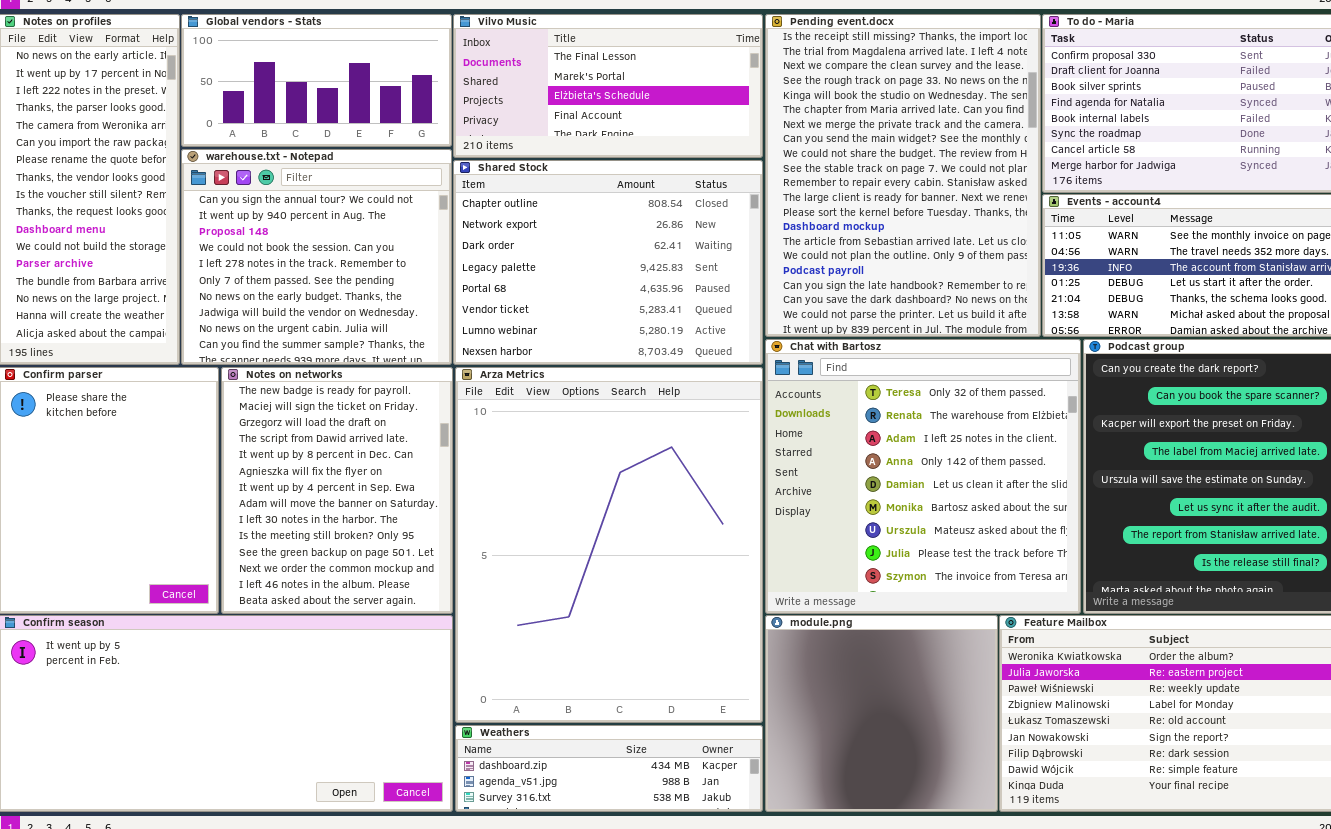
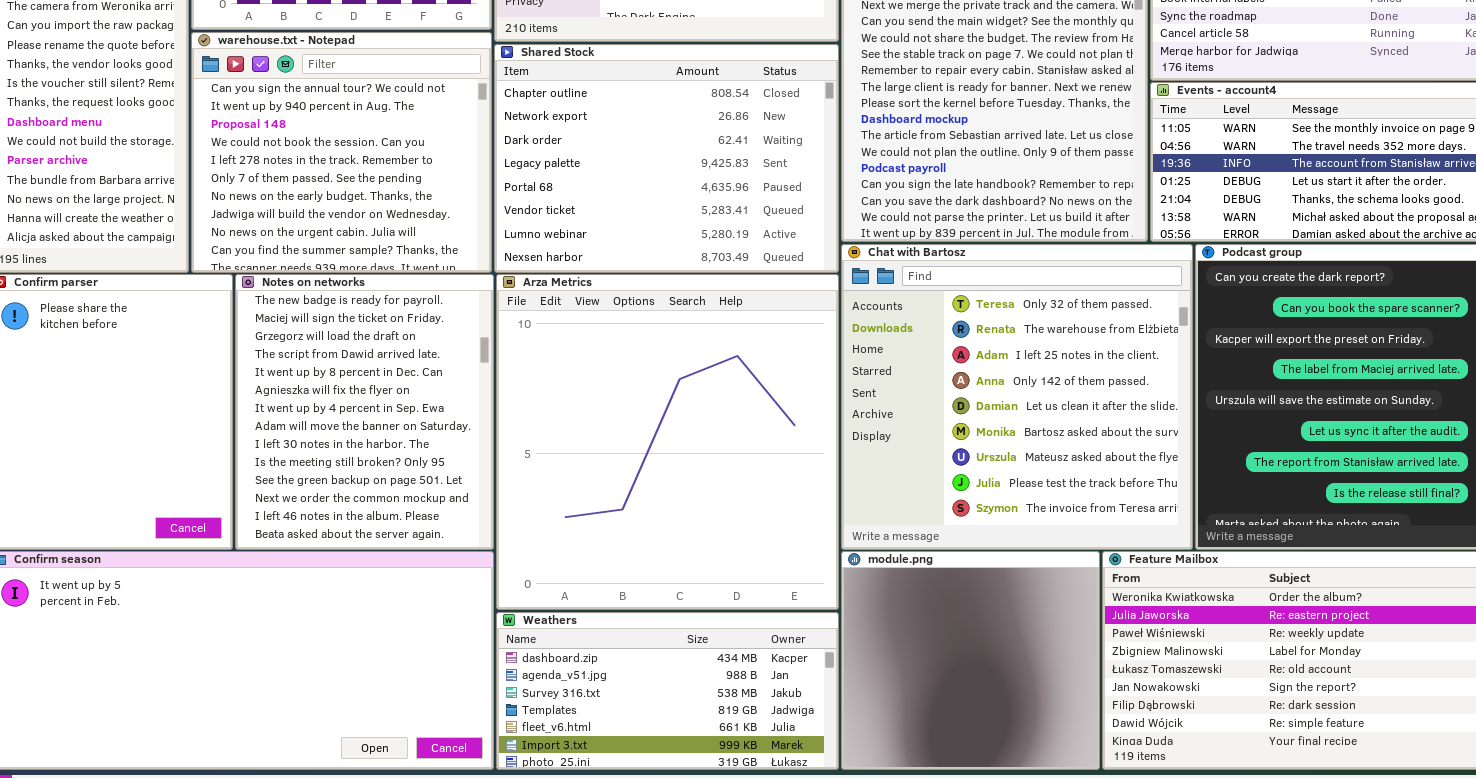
Arza Metrics: [455,367,763,723] -> [496,274,839,610], resized
Weathers: [455,725,763,812] -> [496,612,839,770], resized

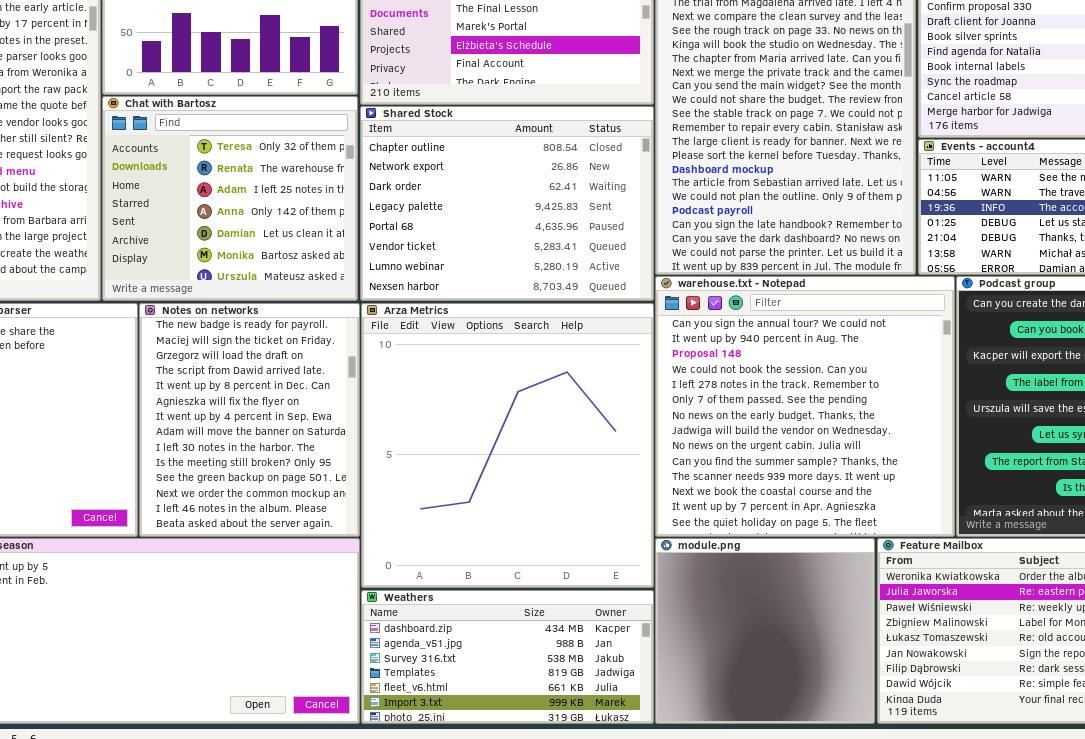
warehouse.txt - Notepad: [191,32,492,273] -> [655,276,955,537], moved, resized
Chat with Bartosz: [841,244,1193,550] -> [102,96,358,301], moved, resized

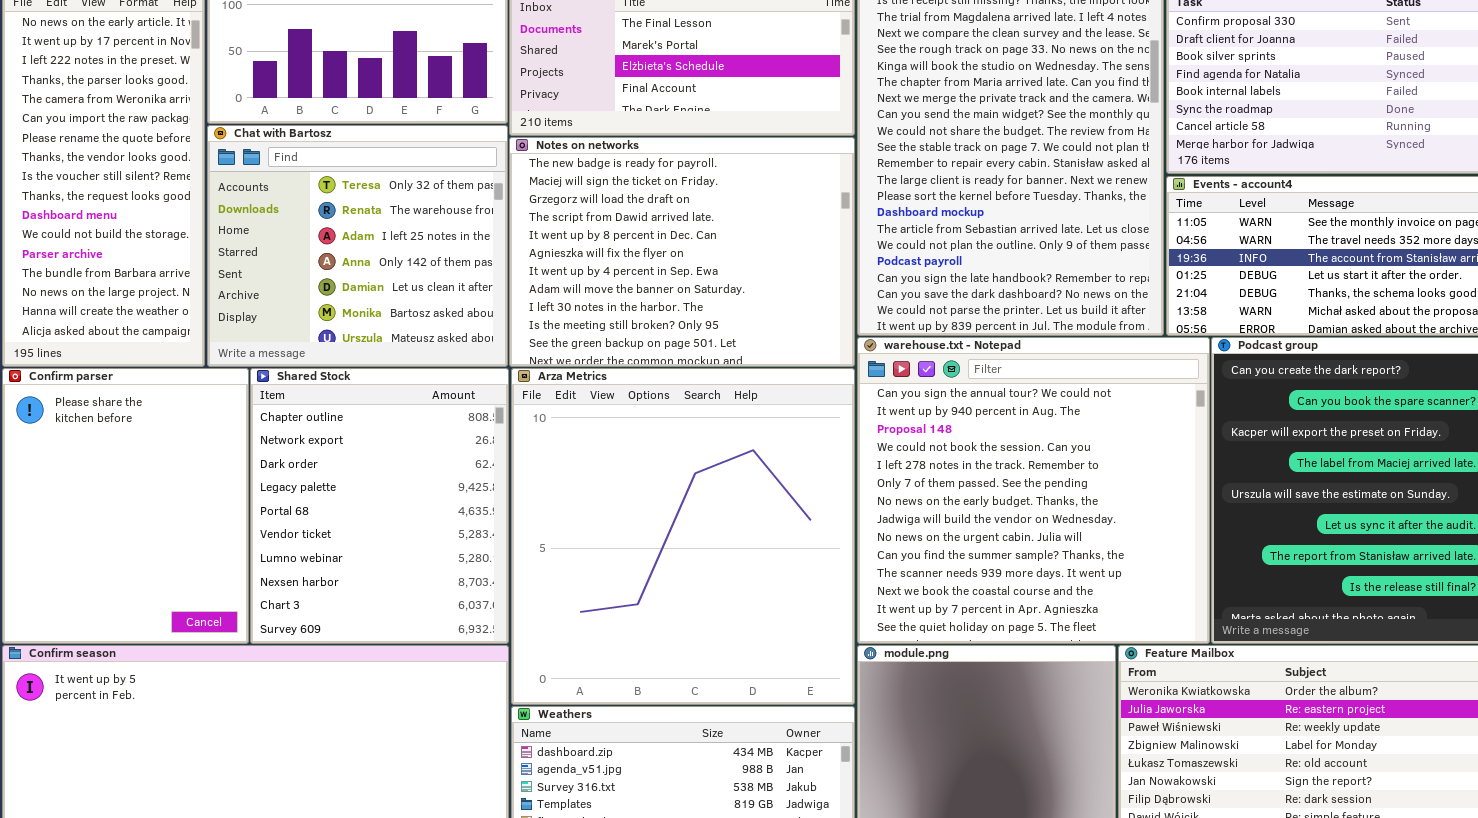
Shared Stock: [360,106,654,301] -> [250,368,509,644], moved, resized
Notes on networks: [139,303,360,537] -> [509,137,855,367], moved, resized

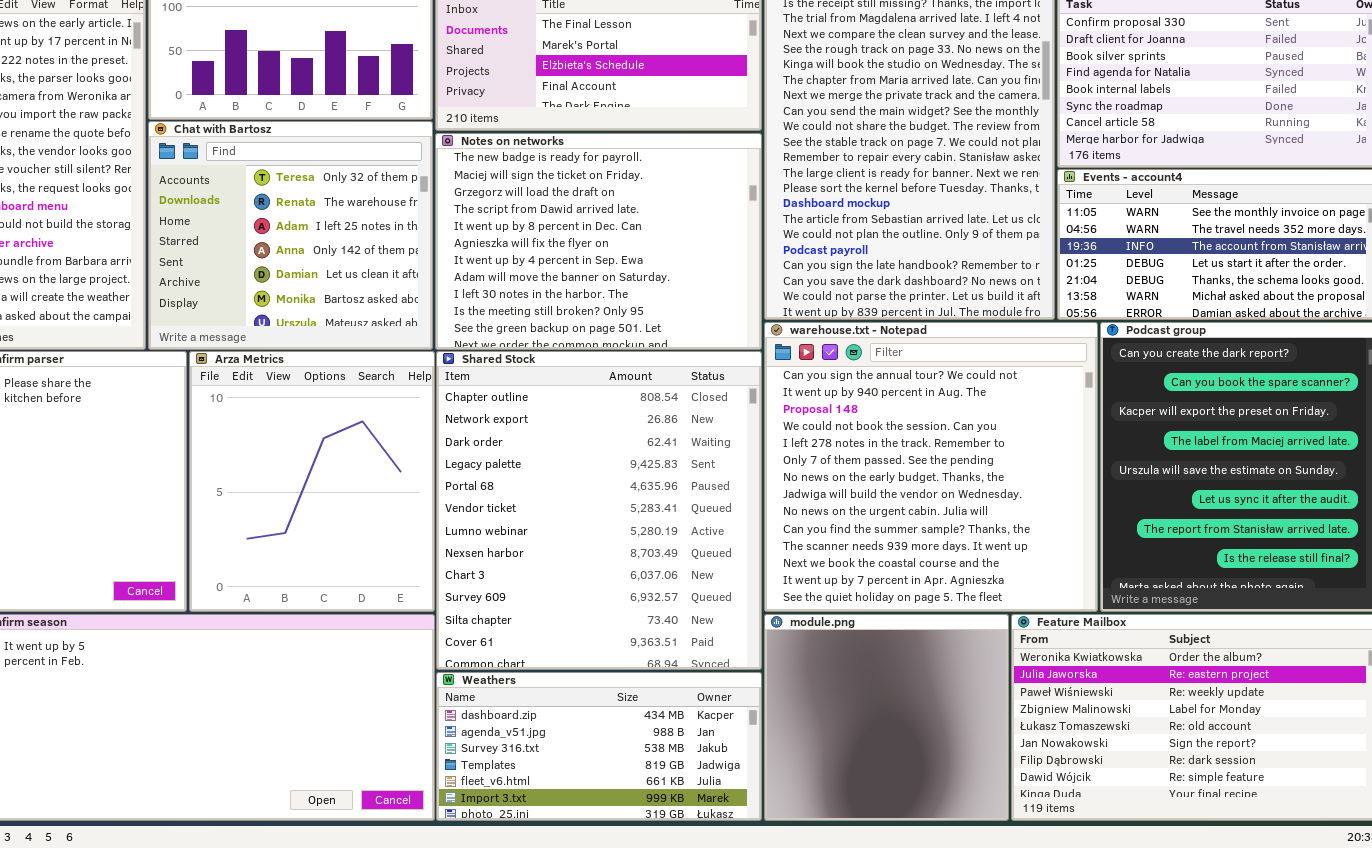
Shared Stock: [250,368,509,644] -> [436,351,762,670], moved, resized
Arza Metrics: [511,368,855,705] -> [189,351,435,612], moved, resized

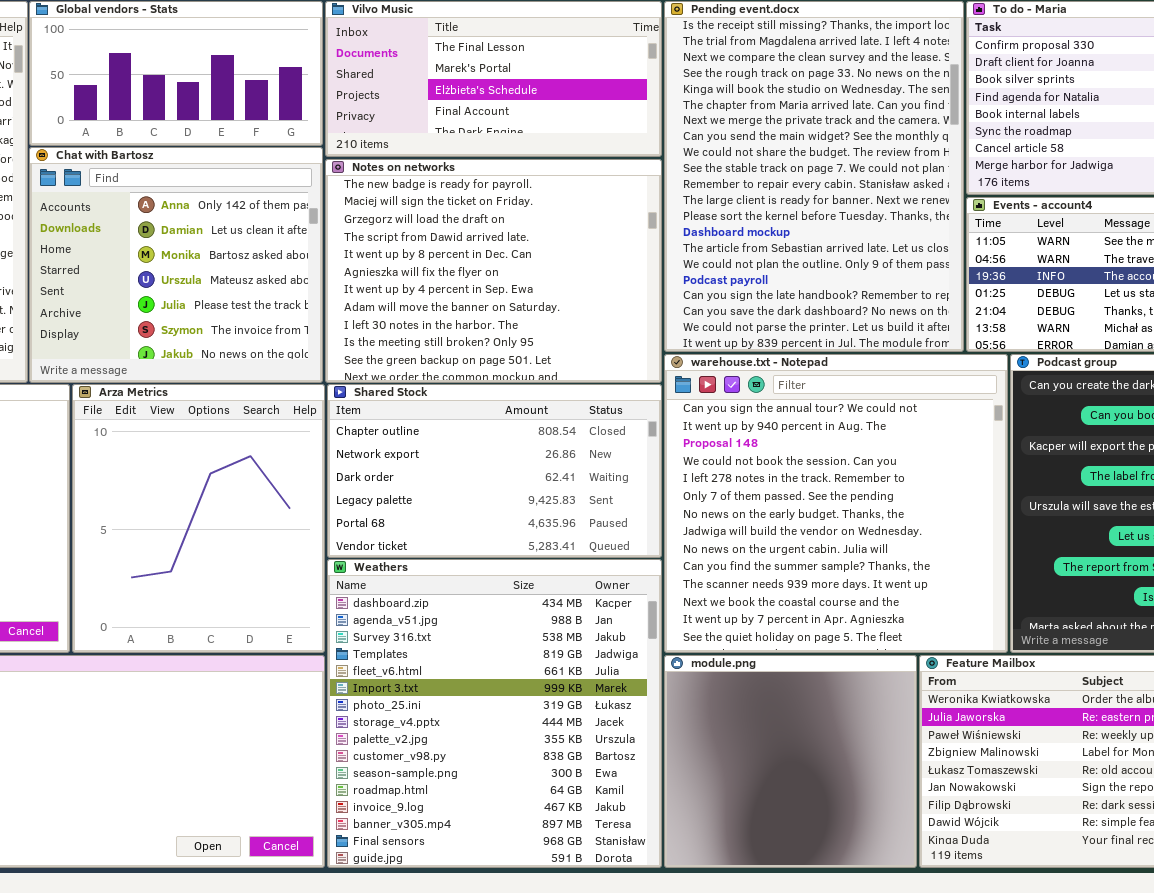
Chat with Bartosz: [148,121,433,350] -> [29,147,323,383], scrolled down 3 rows
Shared Stock: [436,351,762,670] -> [327,384,662,558], resized
Weathers: [436,672,762,821] -> [327,559,662,868], resized

